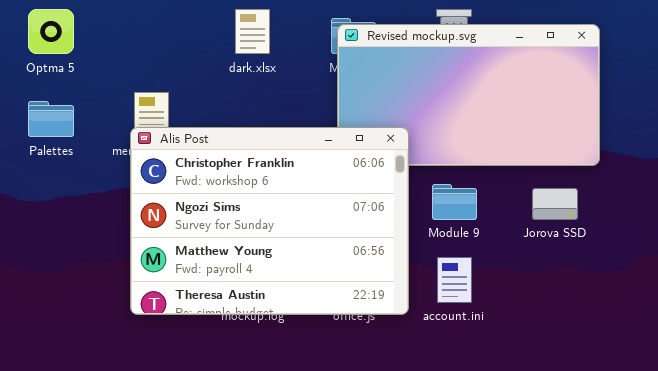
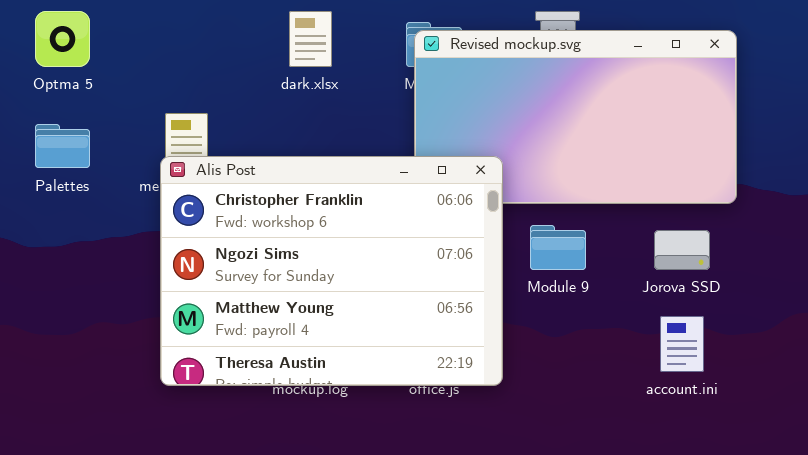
account.ini: [437,257,472,303] -> [660,316,704,372], moved

